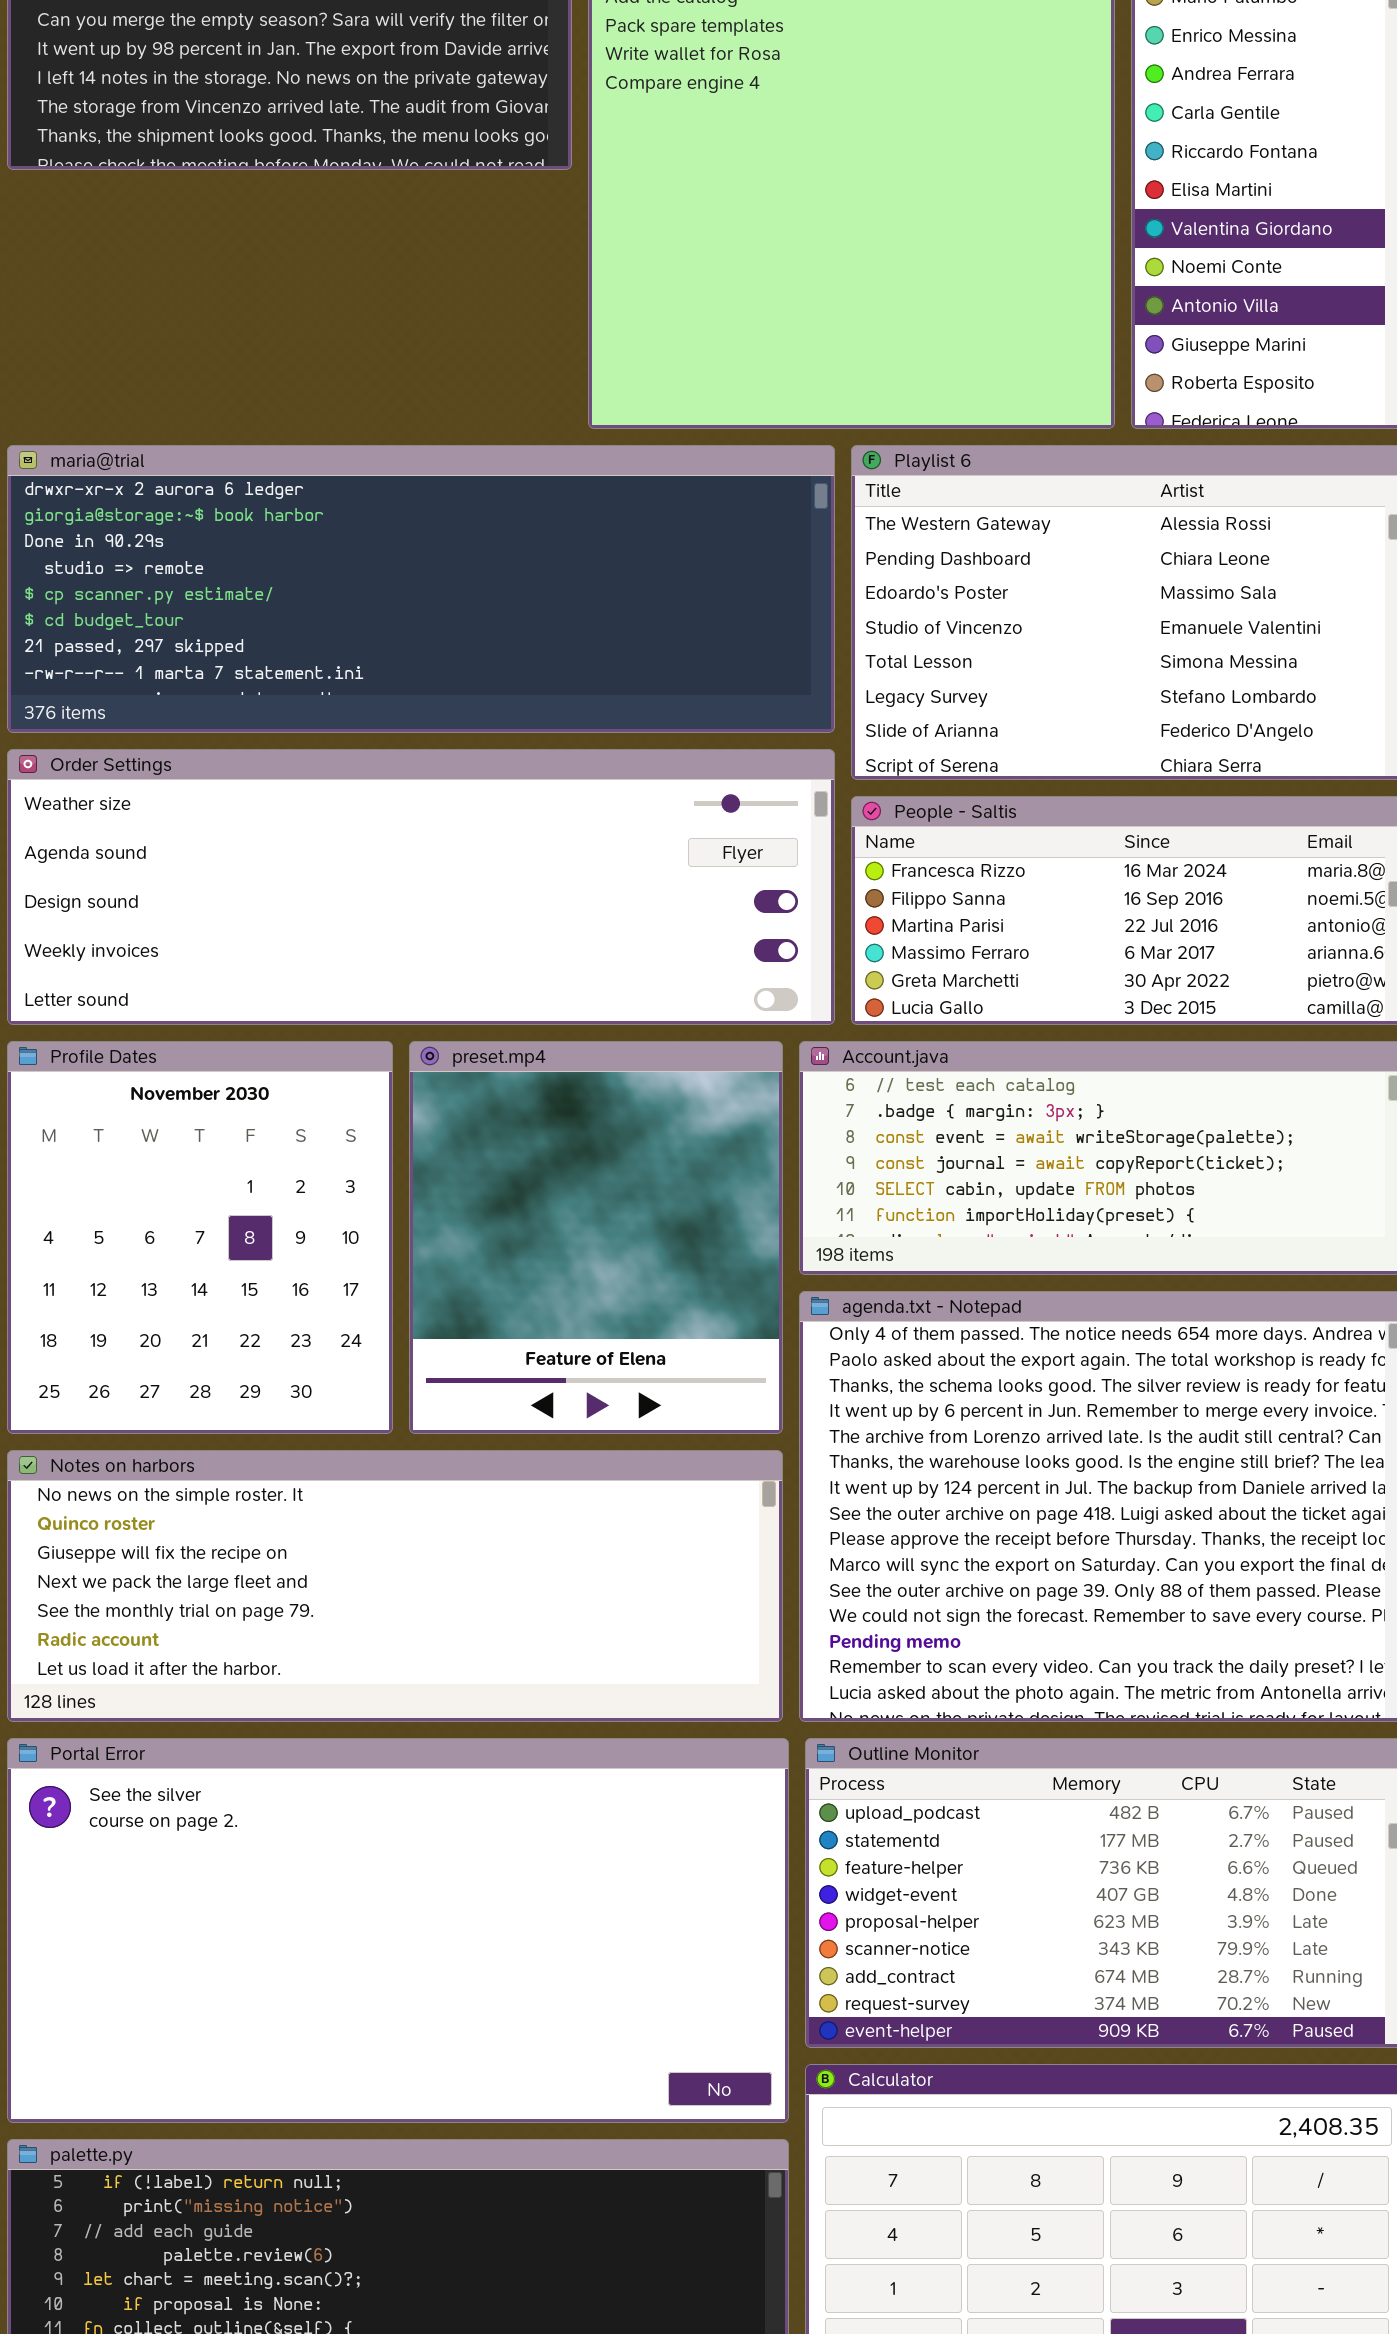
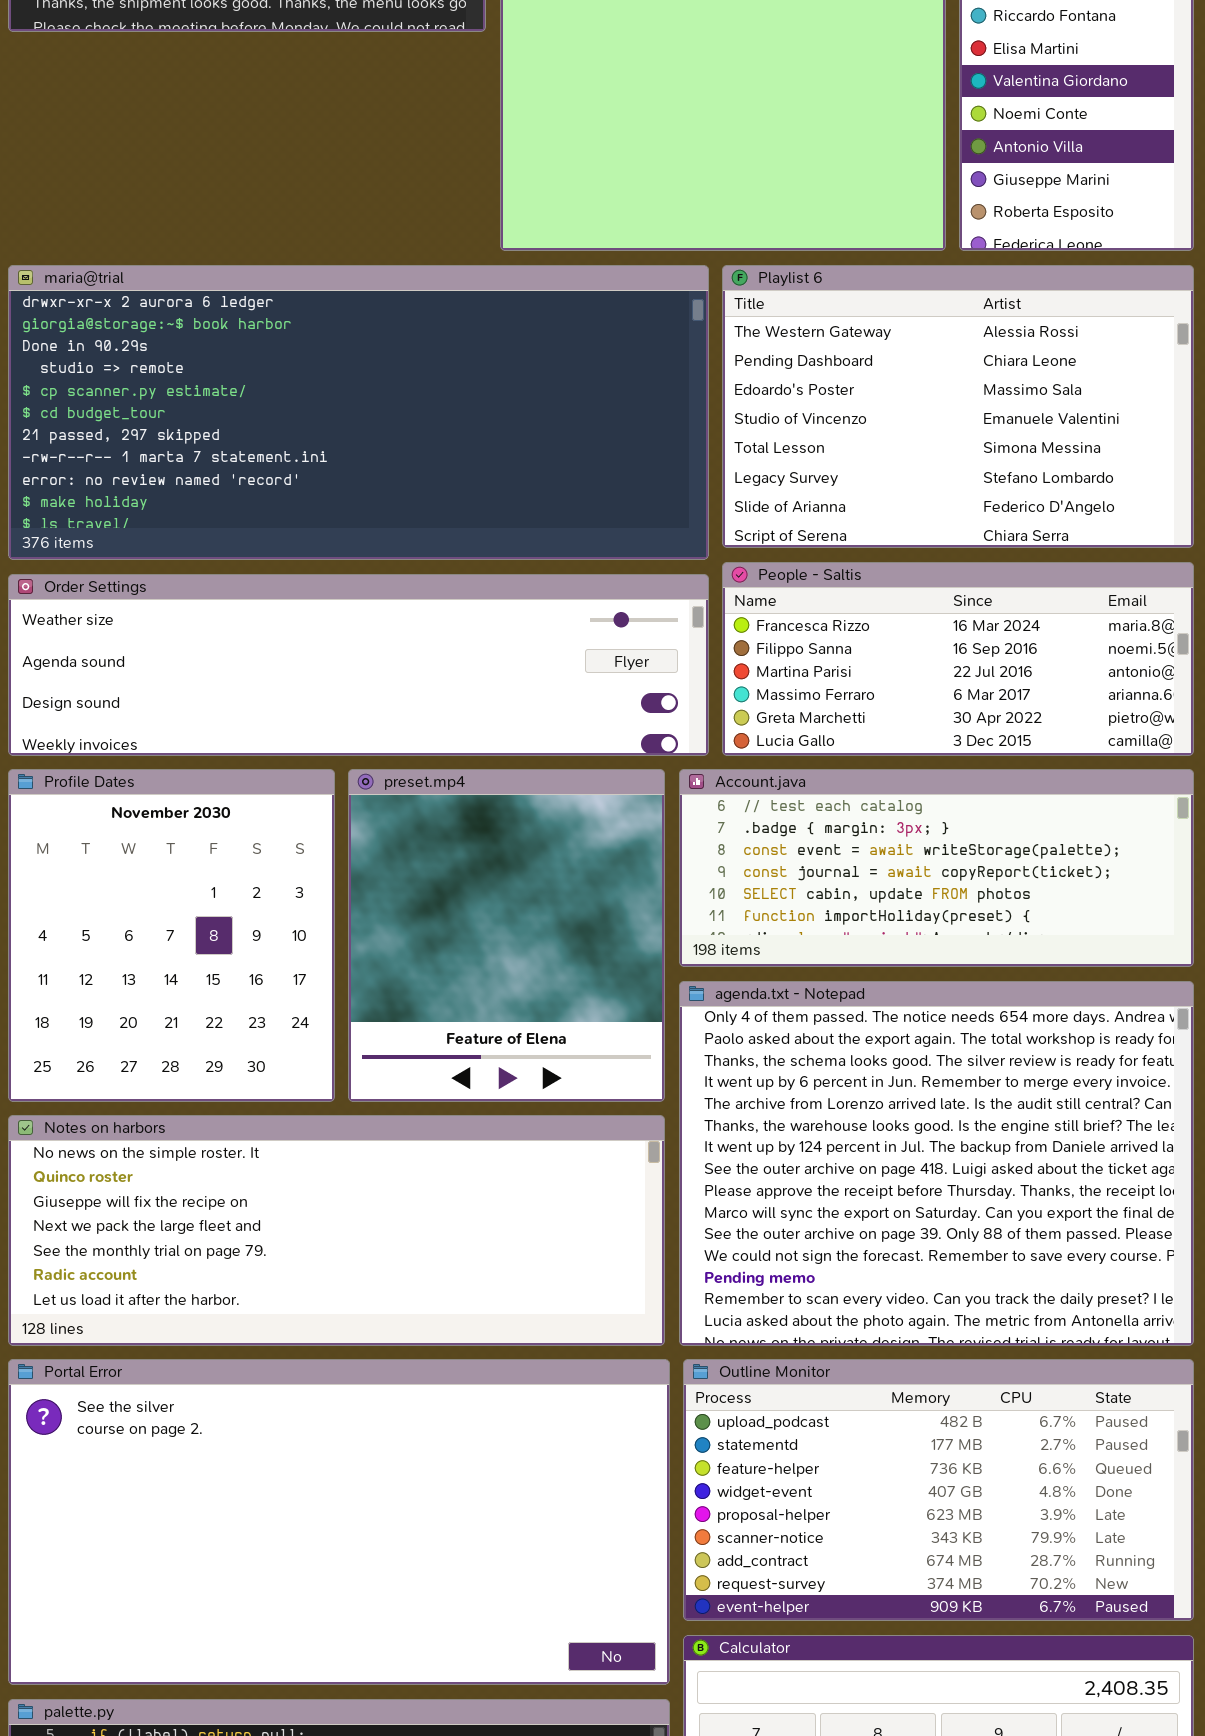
maria@trial: [7,445,835,733] -> [8,265,709,560], resized
Order Settings: [7,749,835,1025] -> [8,574,709,756], resized

